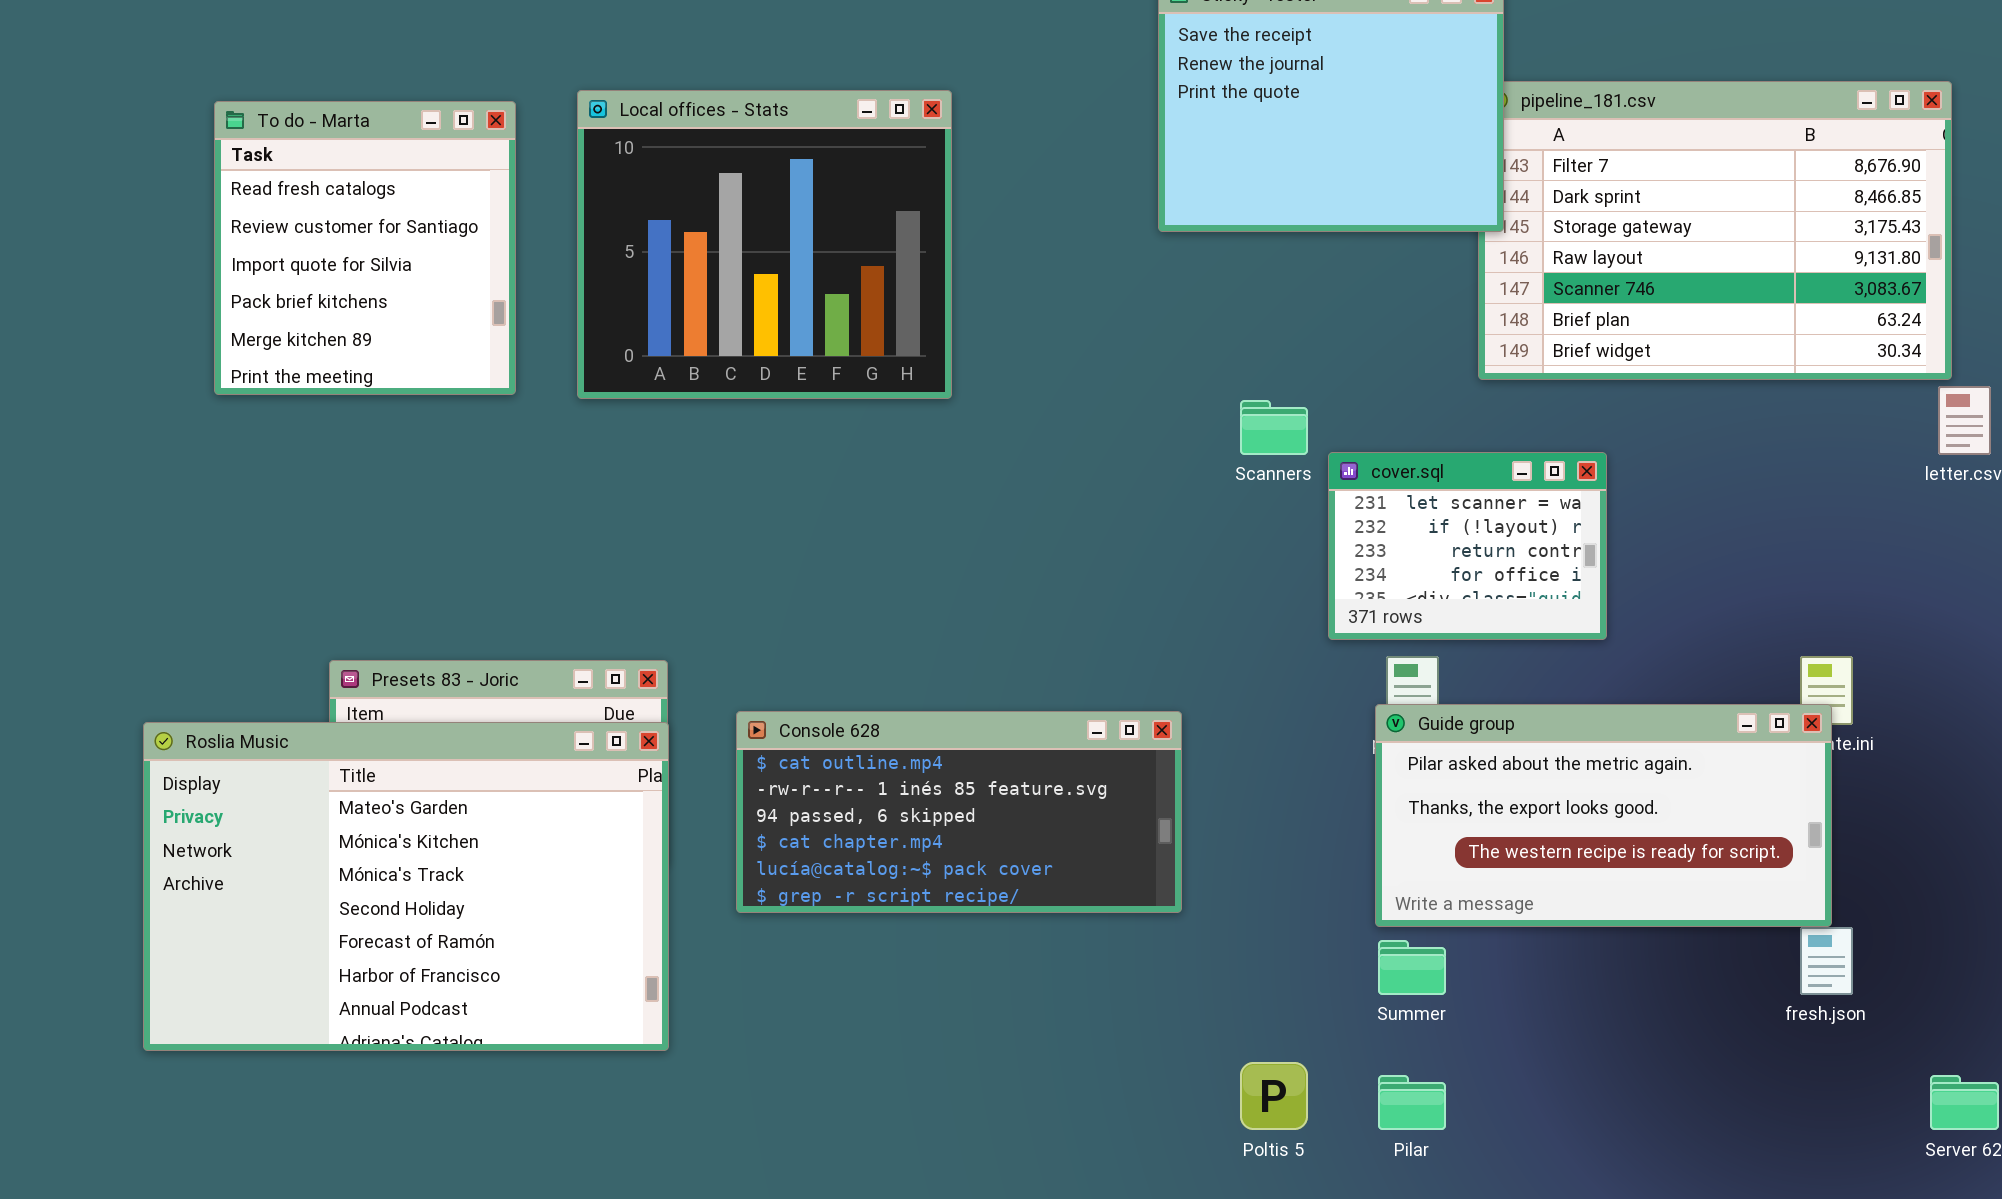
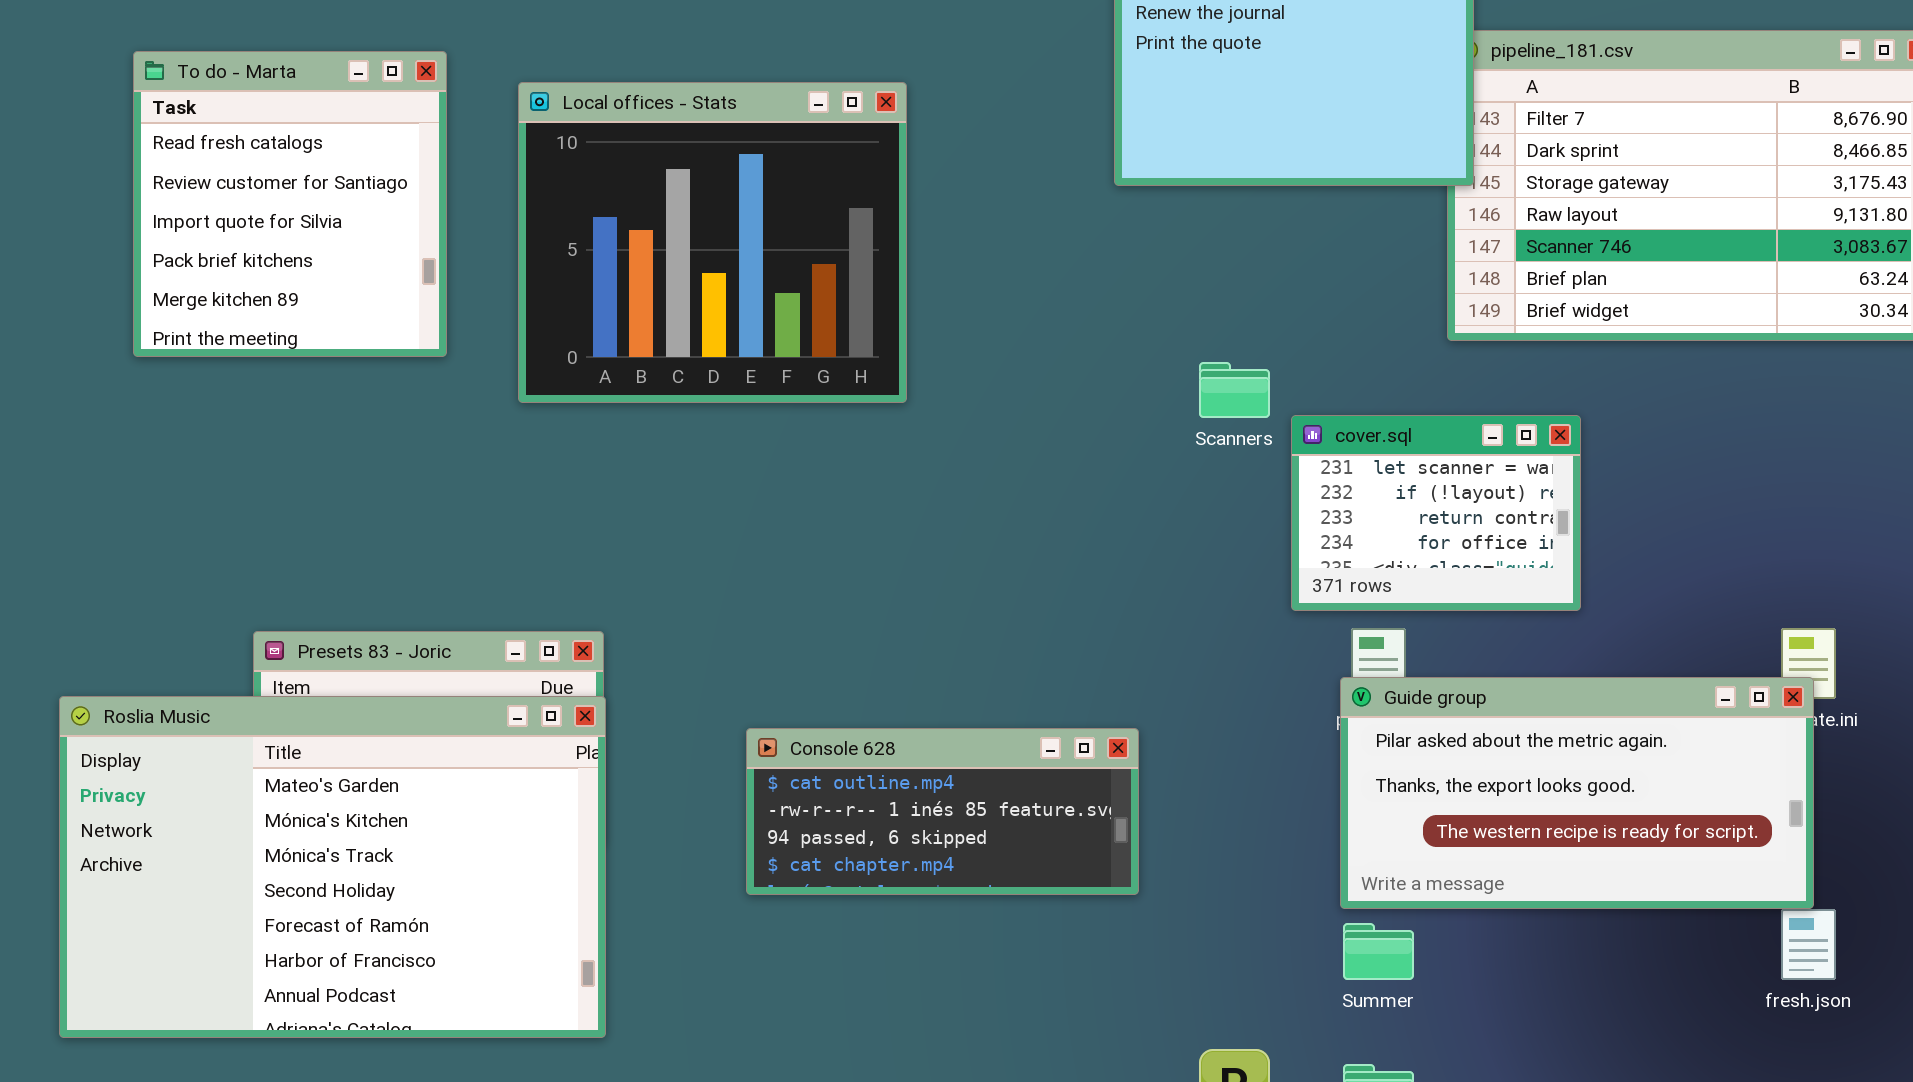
Local offices - Stats: [577,90,952,399] -> [518,82,907,403], moved
Console 628: [736,711,1182,913] -> [746,728,1139,895], resized

